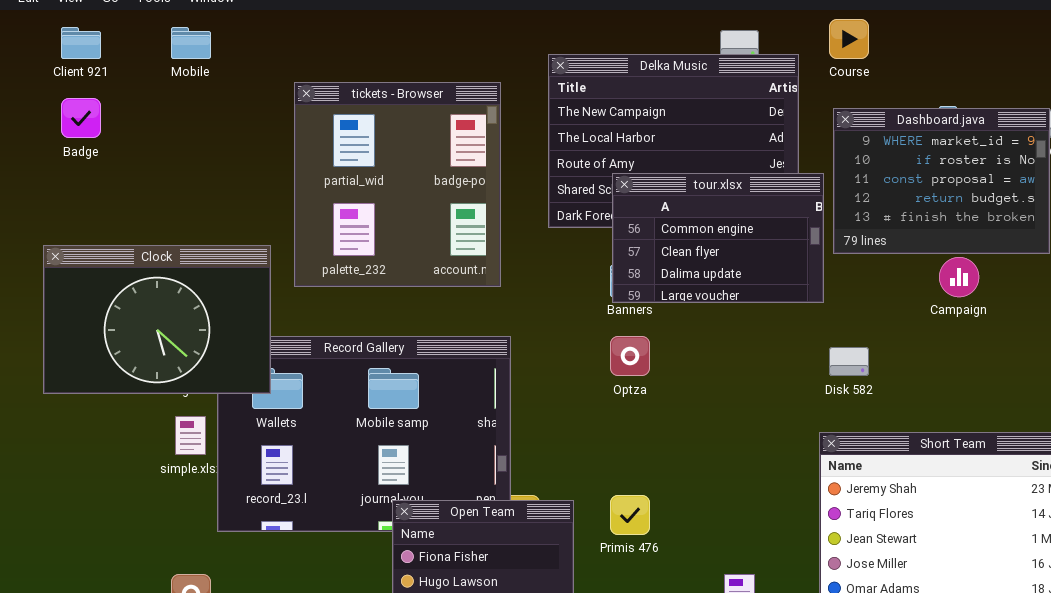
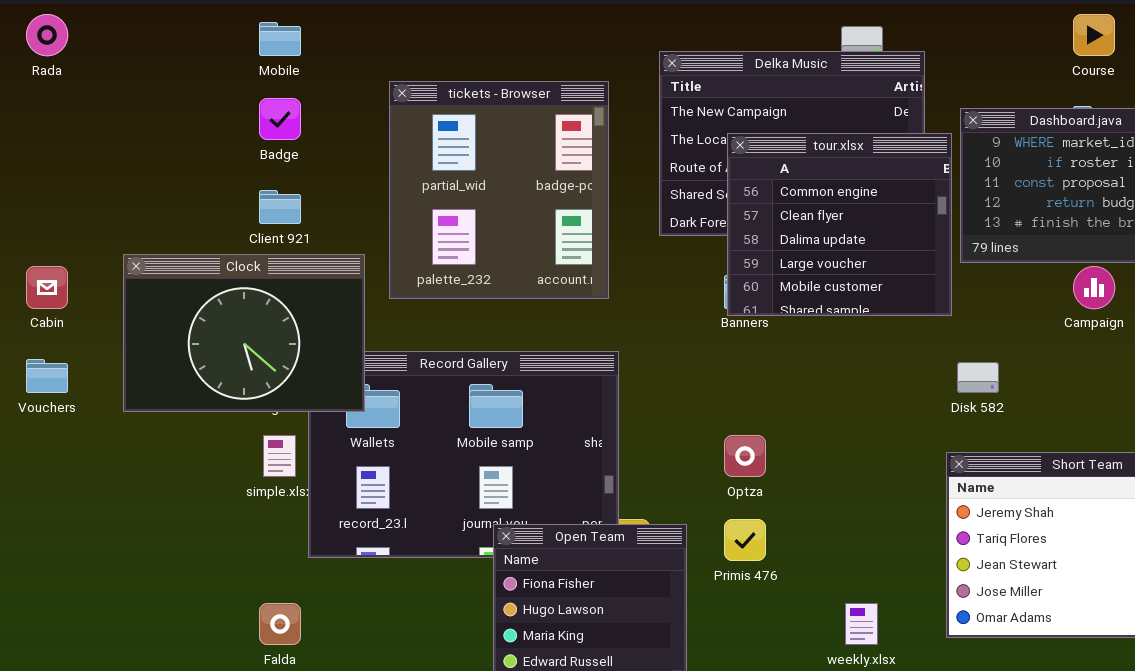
Course: [829,19,869,59] -> [1073,14,1115,56], moved
Client 921: [61,27,101,59] -> [259,190,301,224], moved
Badge: [61,98,101,138] -> [259,98,301,140], moved
tour.xlsx: [612,173,824,303] -> [727,133,952,316], resized
Optza: [610,336,650,376] -> [724,435,766,477], moved

